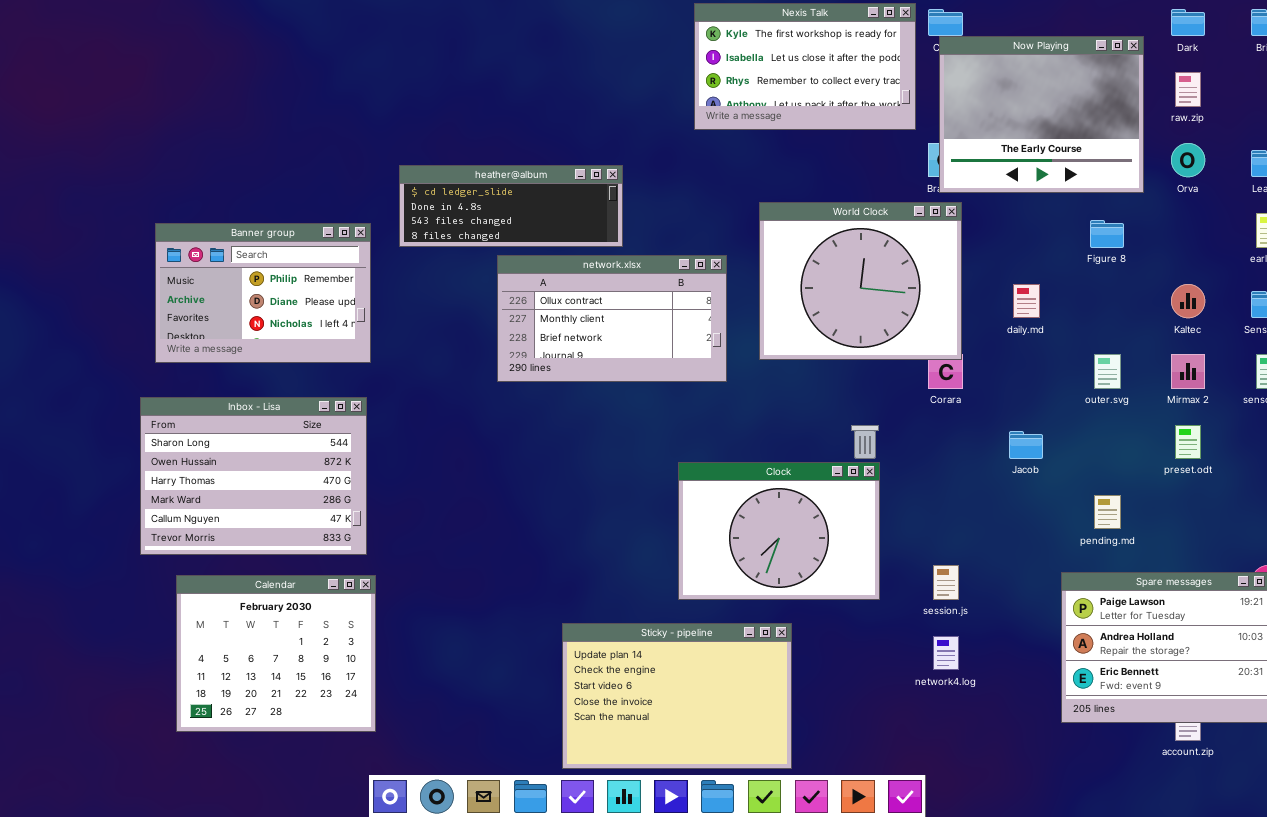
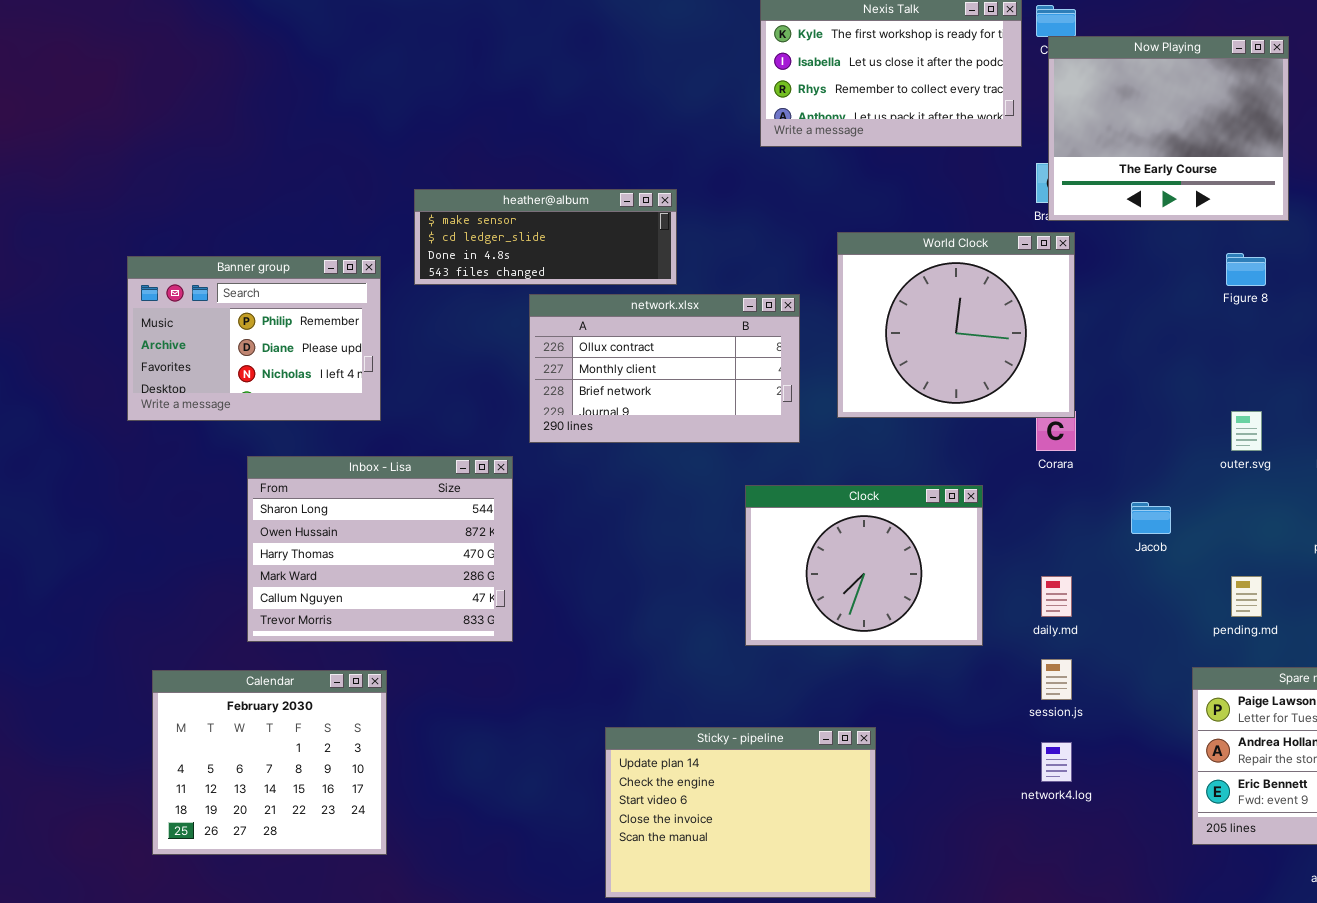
heather@album: [399,165,623,247] -> [414,189,677,285], scrolled up 1 row
daily.md: [1013,284,1040,318] -> [1041,576,1072,617], moved
Inbox - Lisa: [140,397,367,555] -> [247,456,513,642], moved
Clock: [678,462,880,600] -> [745,485,983,646], moved

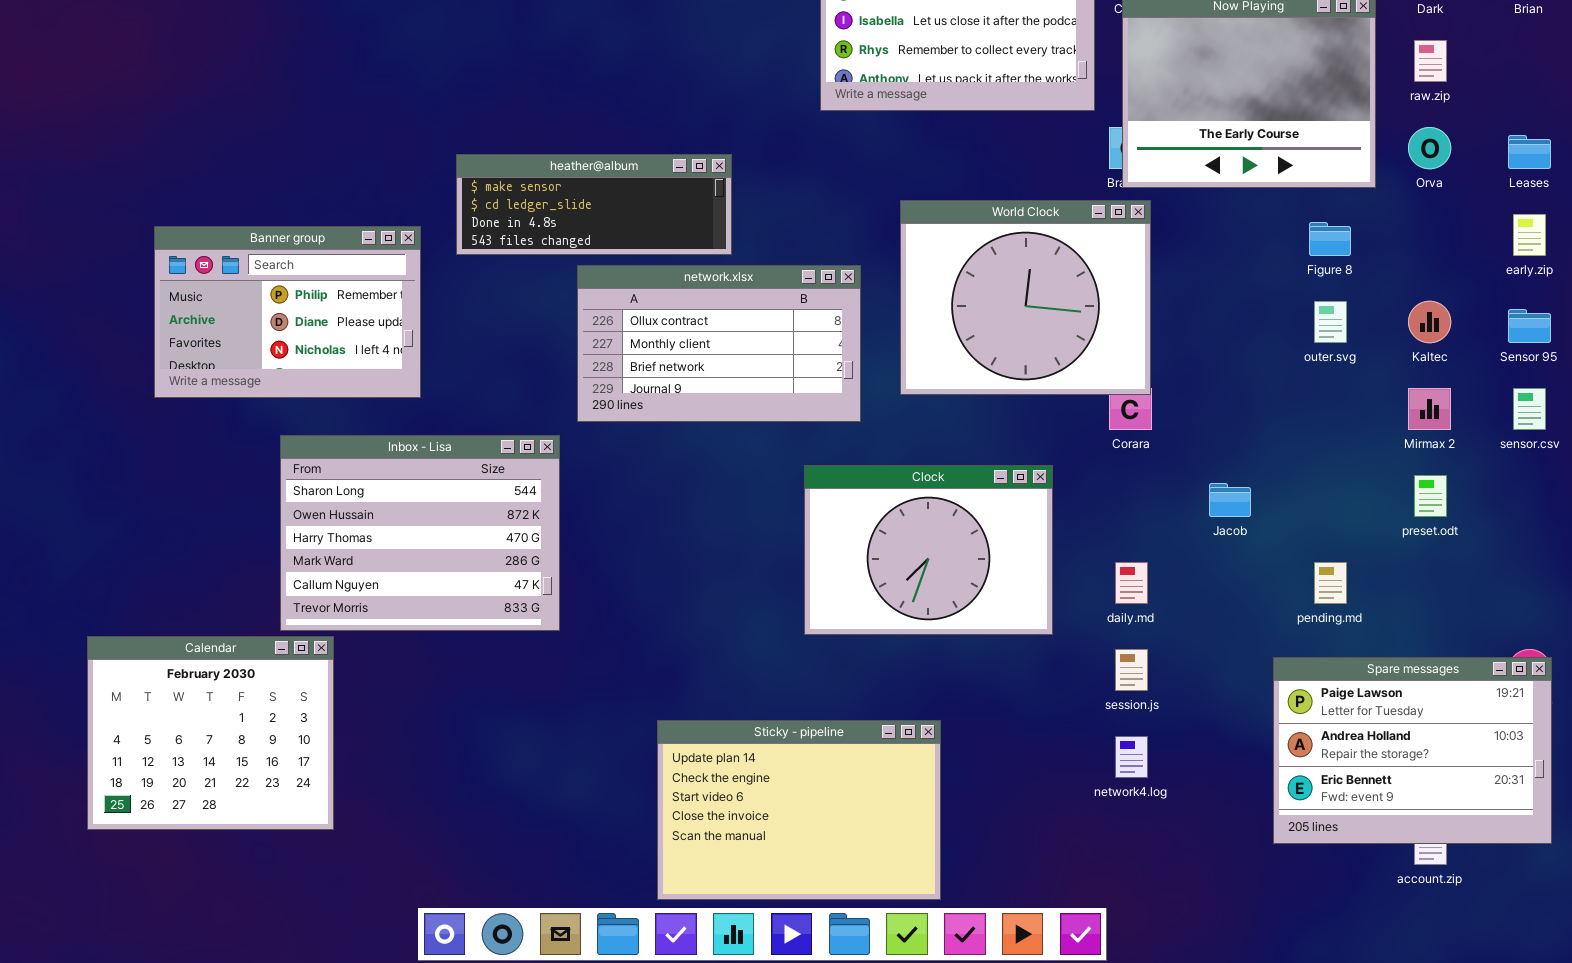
outer.svg: [1231,411,1262,451] -> [1314,301,1347,343], moved
Calendar: [152,670,387,855] -> [87,636,334,830], moved

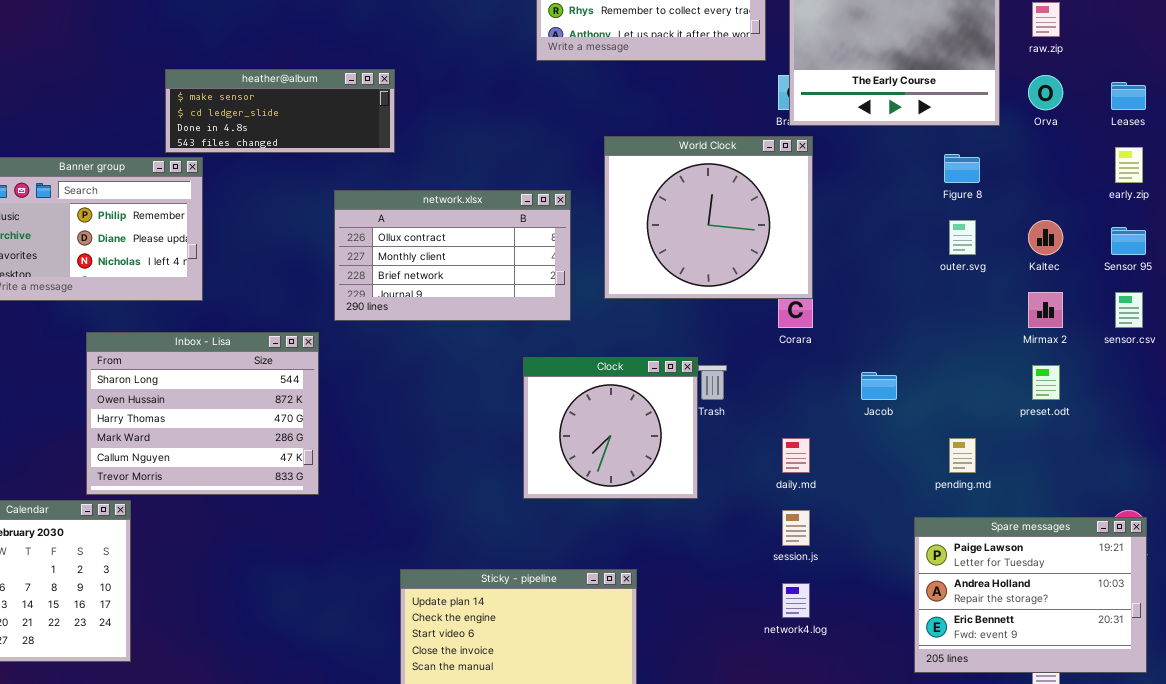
heather@album: [456,154,732,255] -> [165,69,395,153], moved
Clock: [804,465,1053,635] -> [523,357,698,499], resized

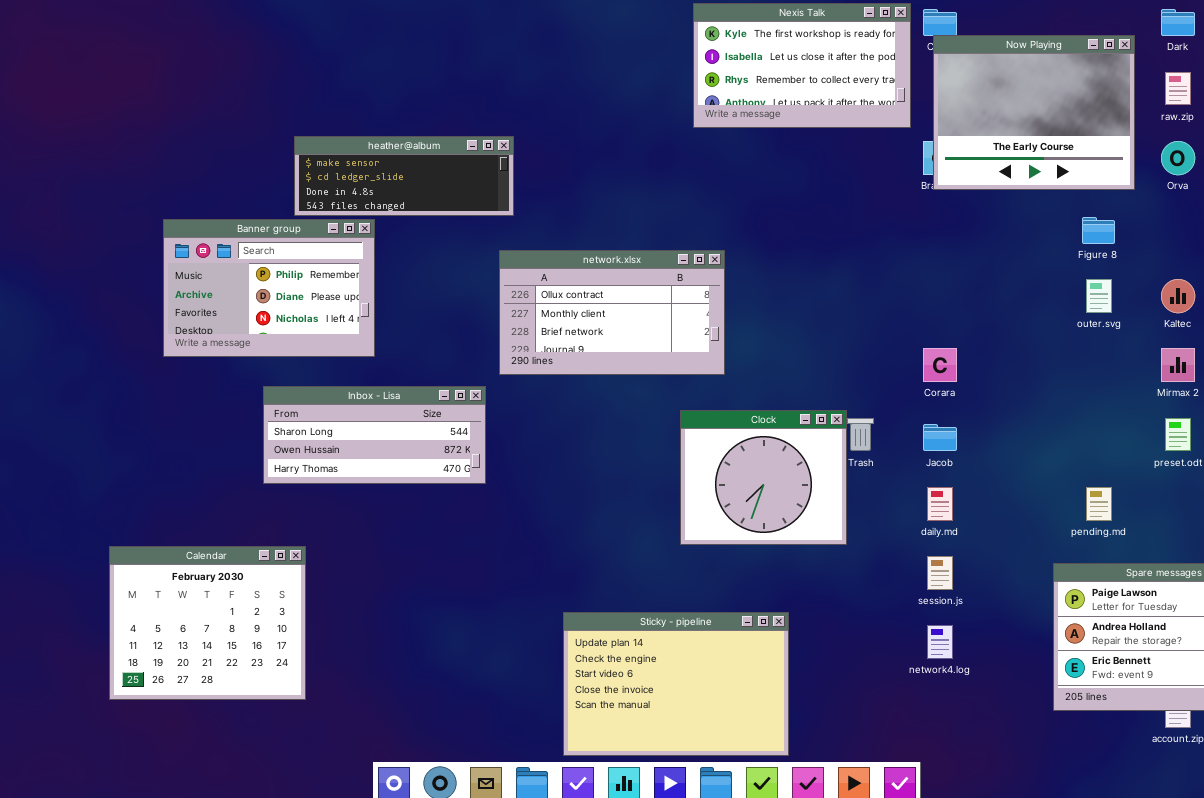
heather@album: [165,69,395,153] -> [294,136,514,216], moved
World Clock: [604,136,813,299] -> none, closed
Inbox - Lisa: [86,332,319,495] -> [263,386,486,484], resized
Jacob: [861,372,897,400] -> [923,424,957,451], moved

